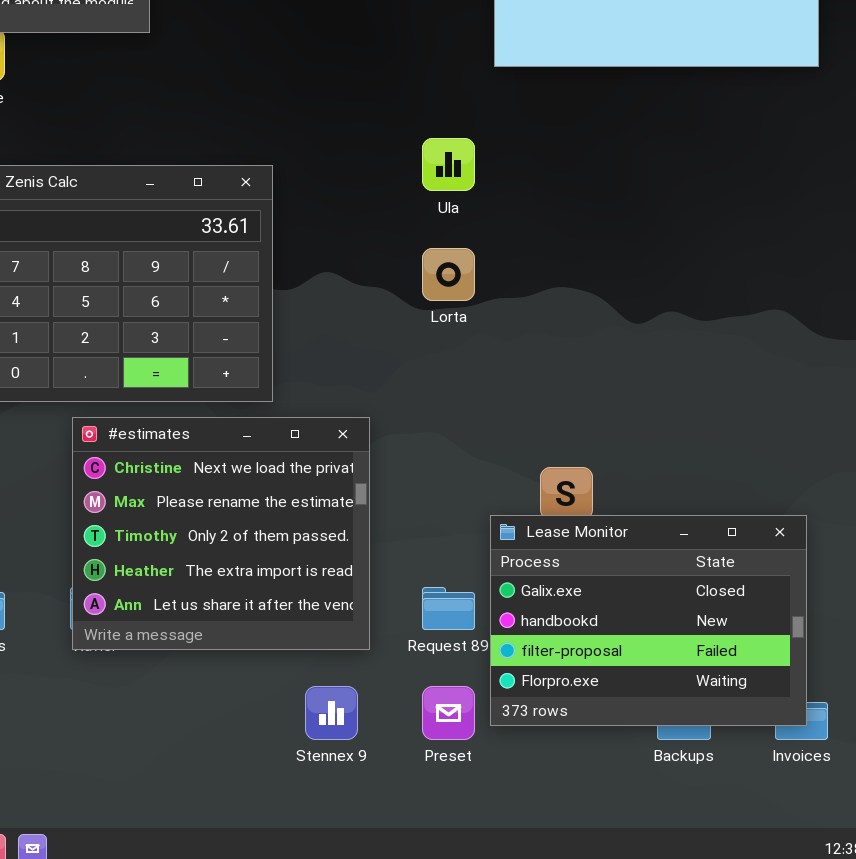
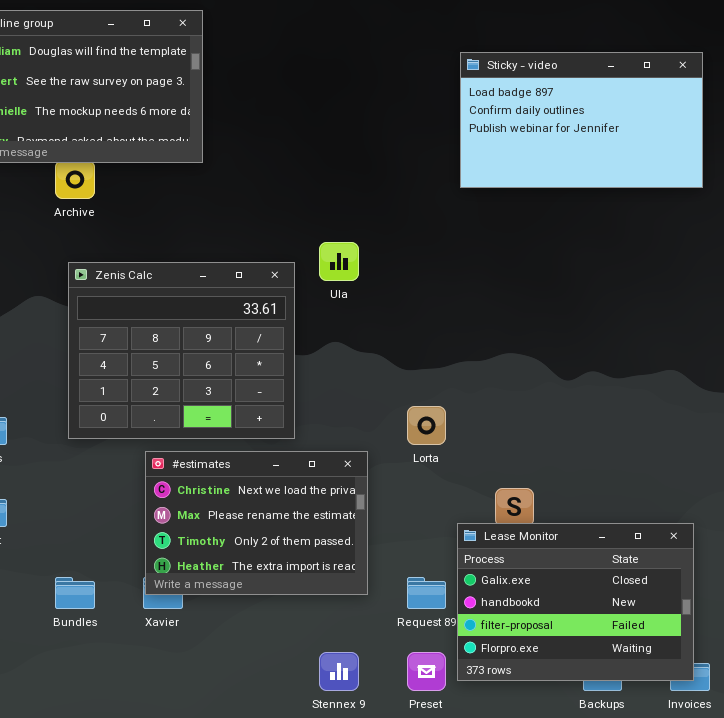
Ula: [422,138,475,191] -> [319,242,359,281], moved
Lorta: [422,248,475,301] -> [407,406,446,445], moved
#estimates: [72,417,370,650] -> [145,451,368,595], resized

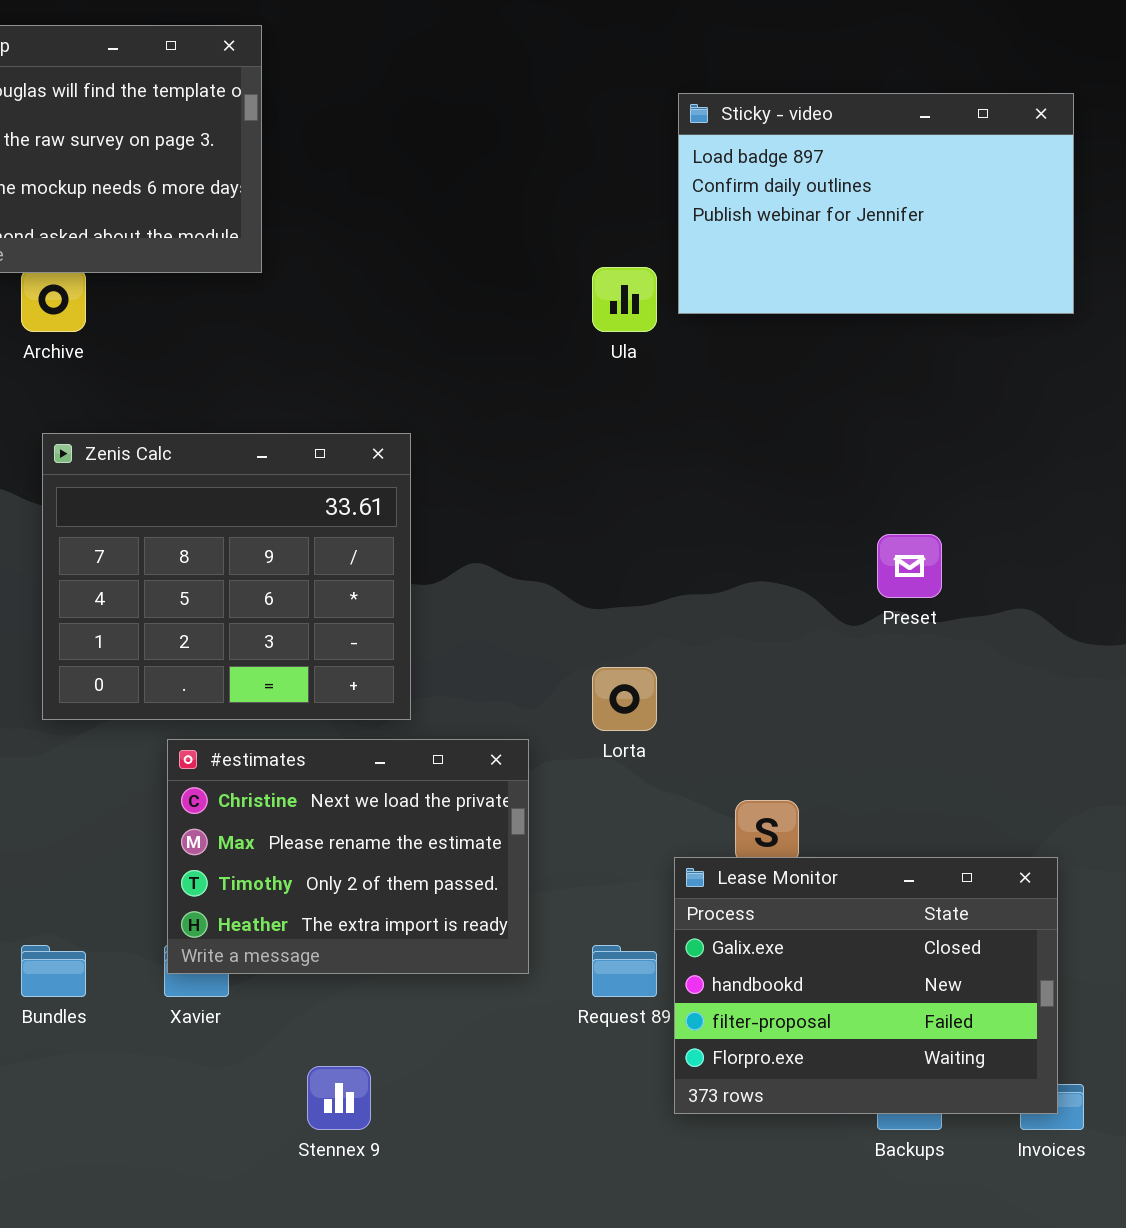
Ula: [319,242,359,281] -> [592,267,657,332], moved
Stennex 9: [319,652,359,691] -> [307,1066,371,1130], moved
Preset: [407,652,446,691] -> [877,534,942,598], moved

